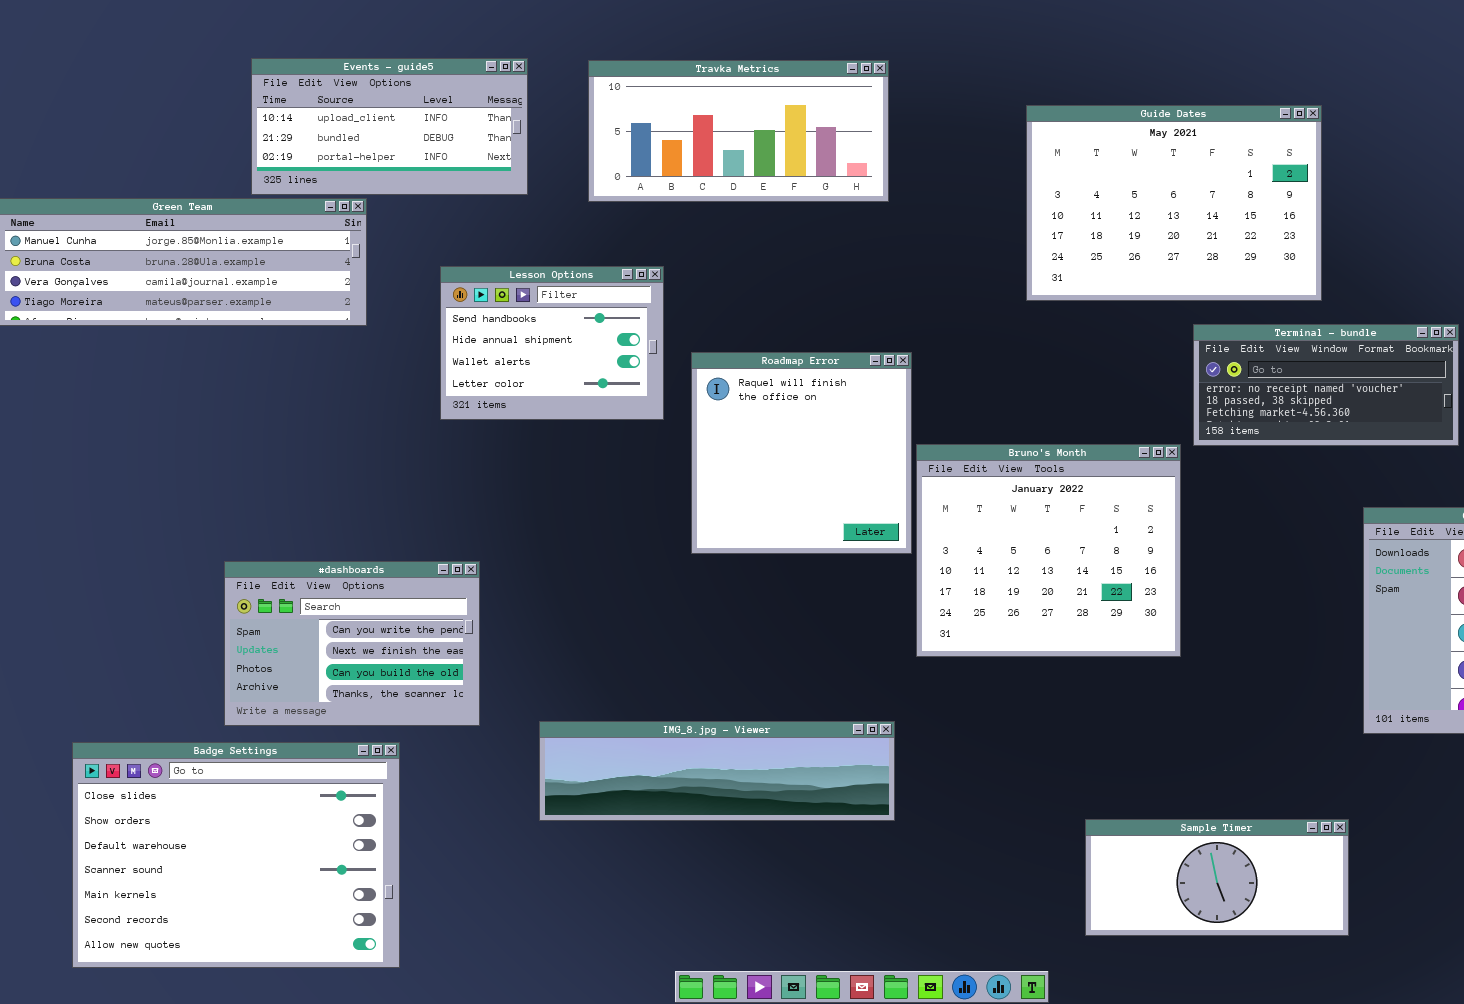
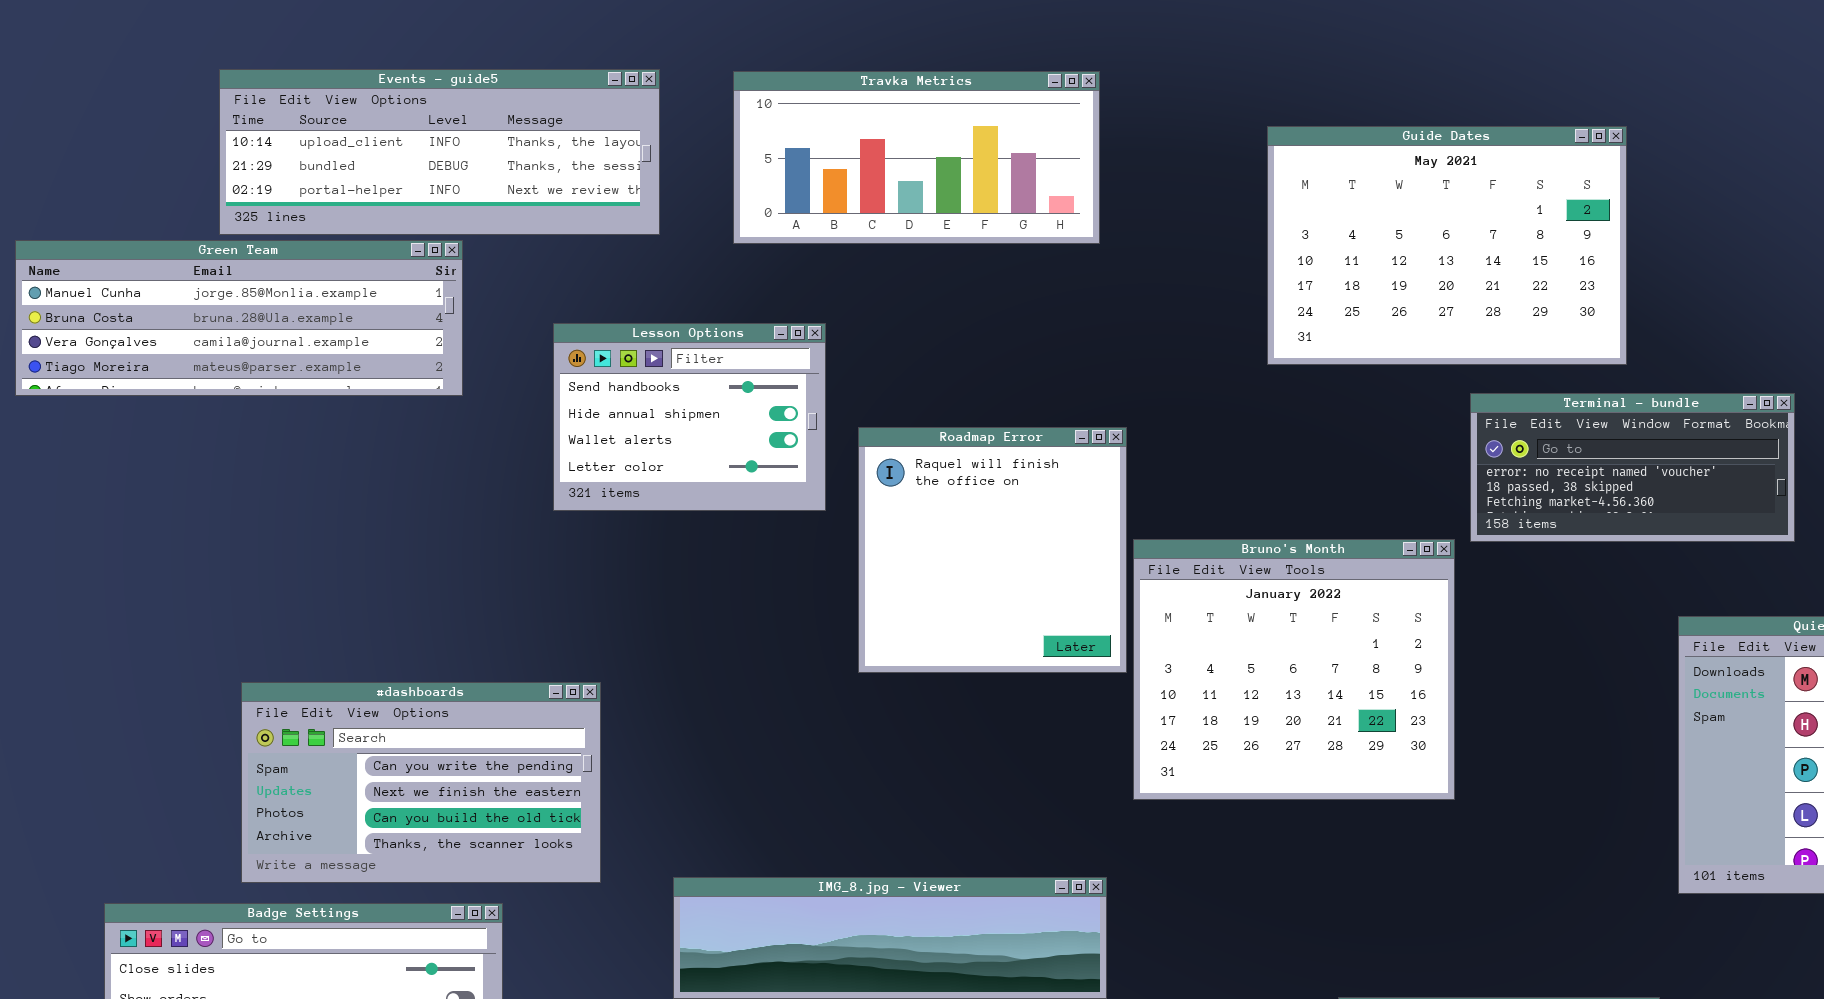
Events - guide5: [251,58,528,195] -> [219,69,660,235], resized
#dashboards: [224,561,480,726] -> [241,682,601,883], resized

